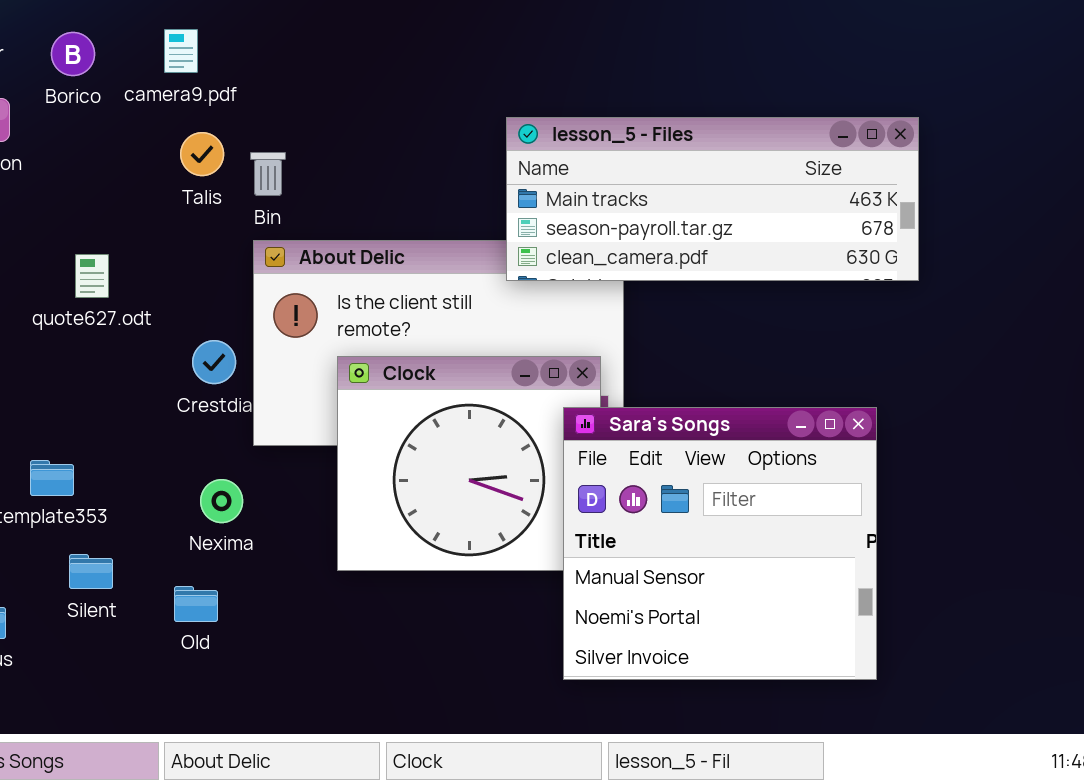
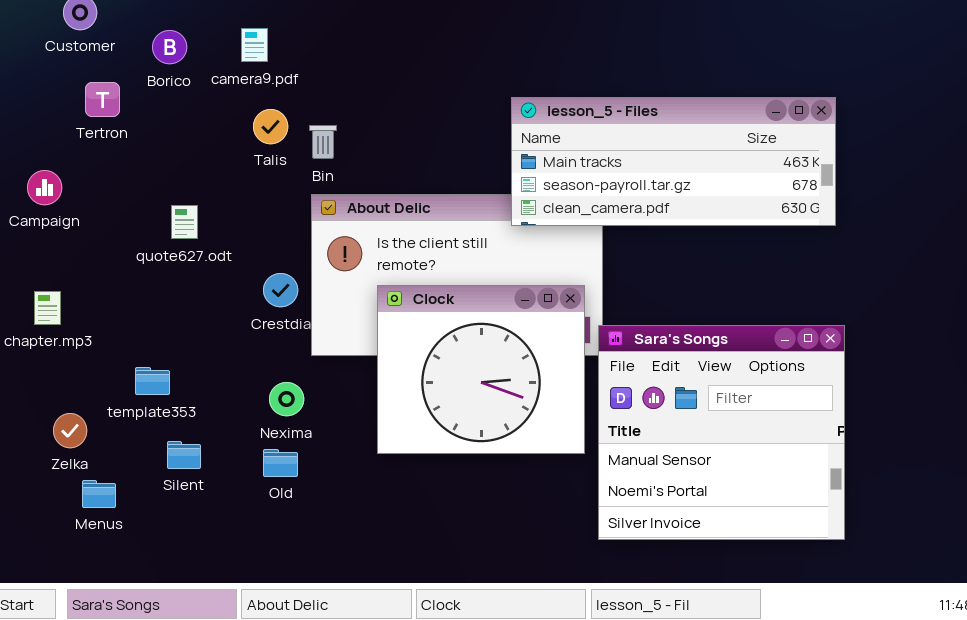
Sara's Songs: [563,407,877,680] -> [598,325,845,540], moved
Old: [174,586,218,622] -> [263,449,298,477], moved

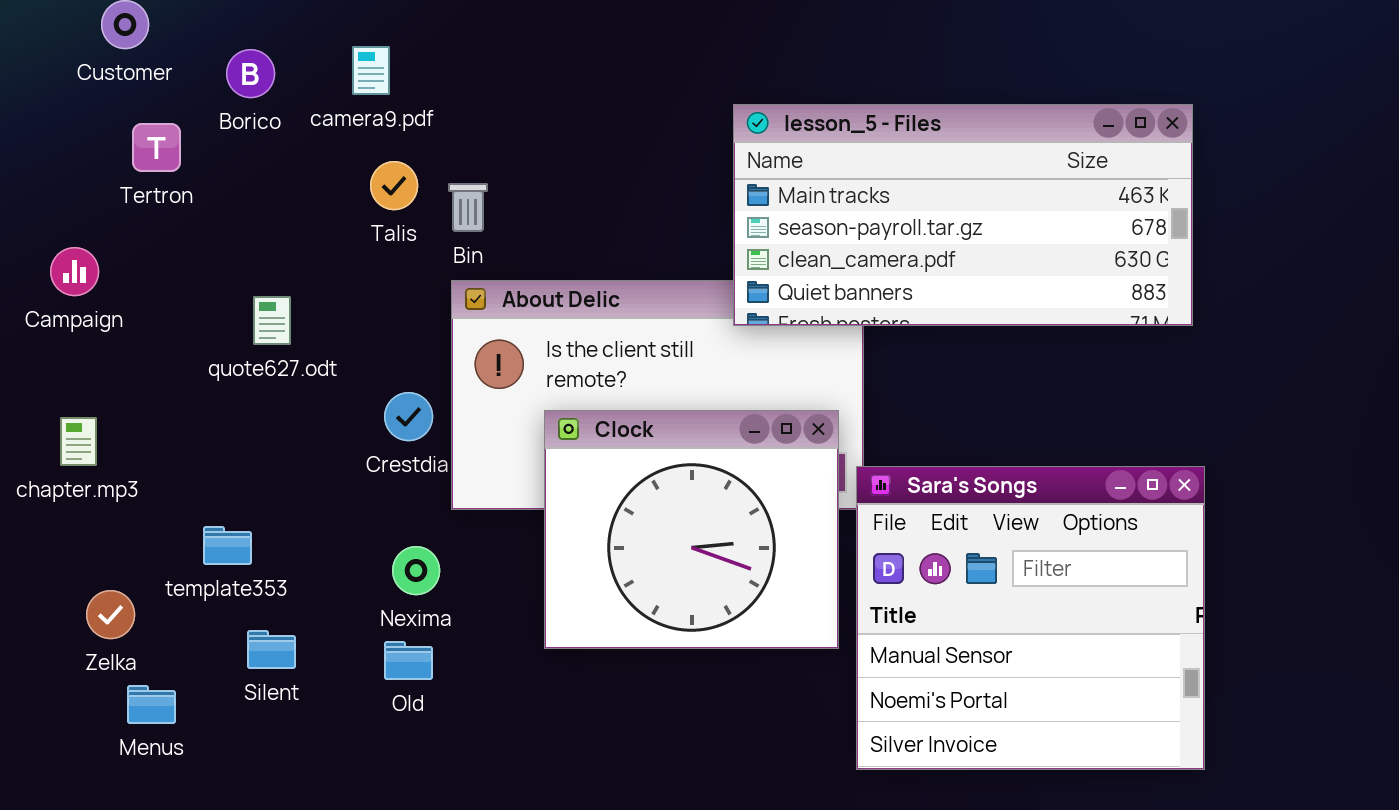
lesson_5 - Files: [511,97,836,226] -> [733,104,1193,326], resized

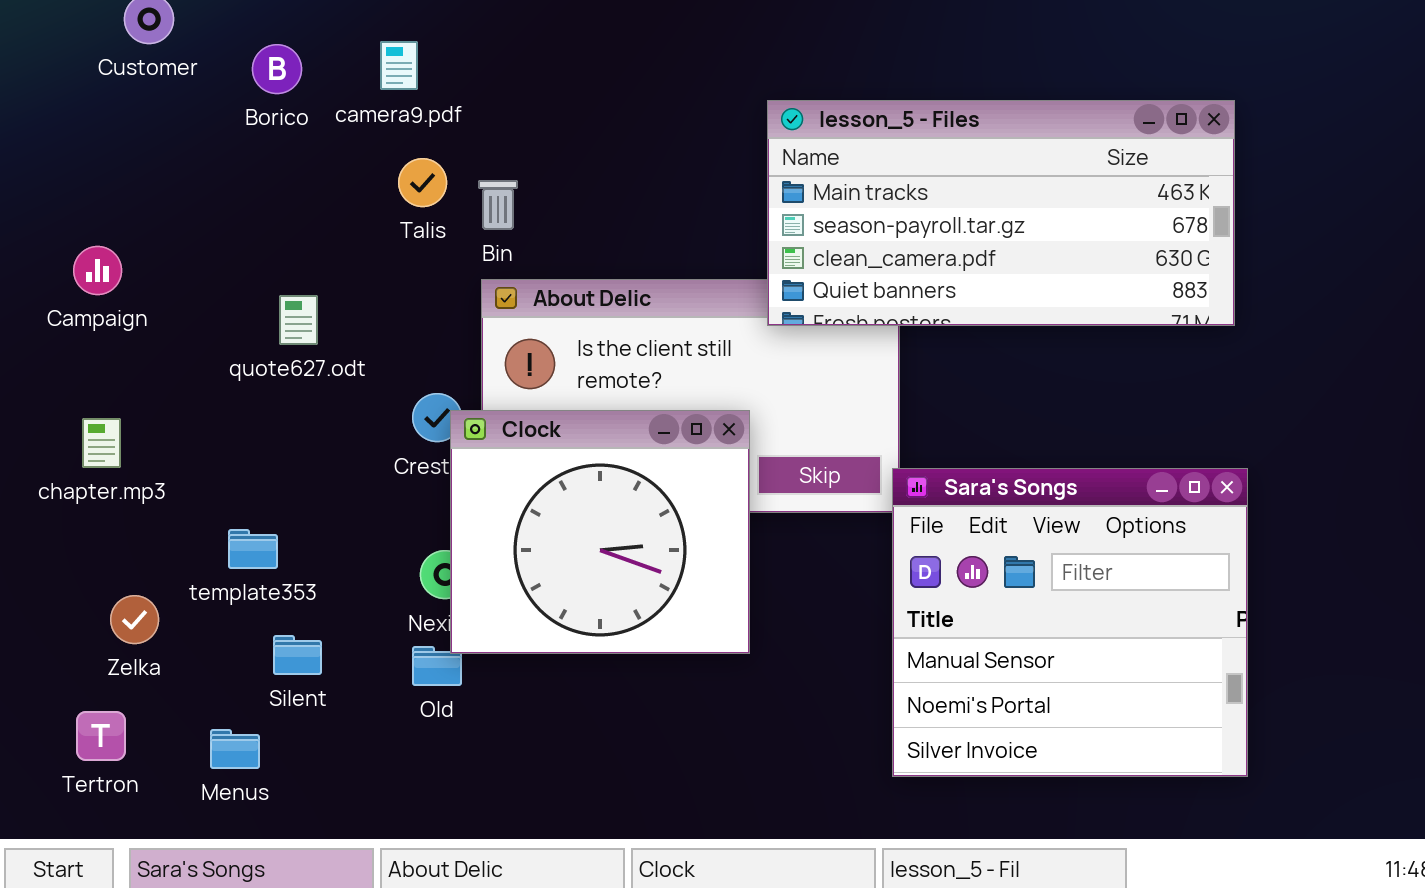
Tertron: [132,123,181,172] -> [76,711,126,761], moved
Clock: [544,410,839,649] -> [450,410,750,654], moved
Menus: [127,685,176,724] -> [210,729,260,769], moved

